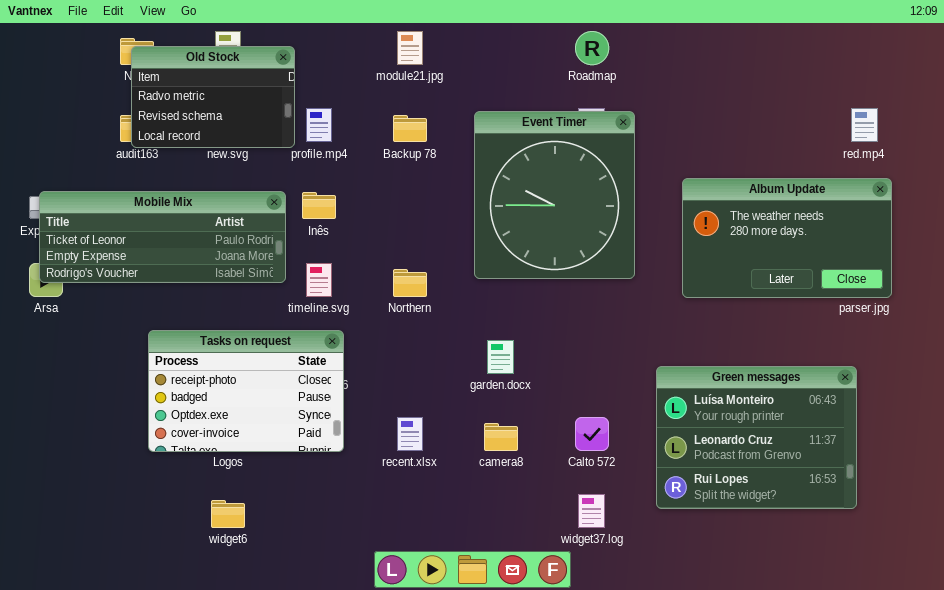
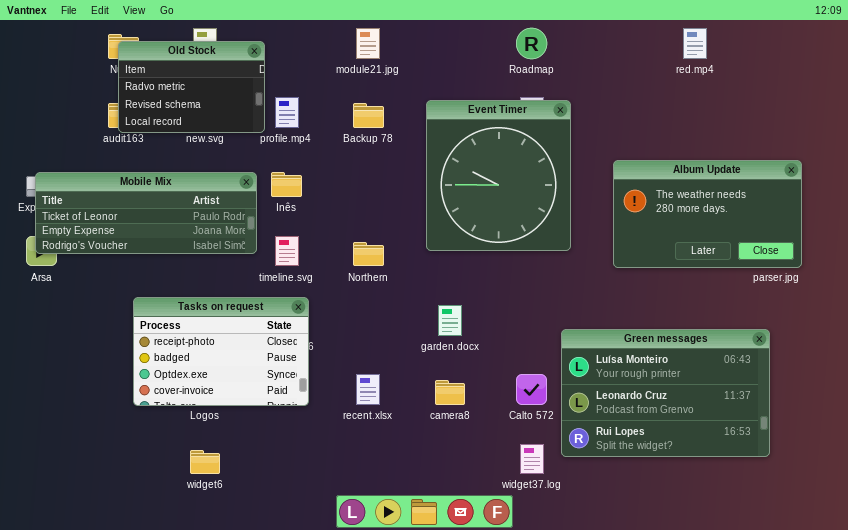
red.mp4: [851,108,878,142] -> [683,28,707,59], moved
Green messages: [656,366,857,509] -> [561,329,770,457], resized

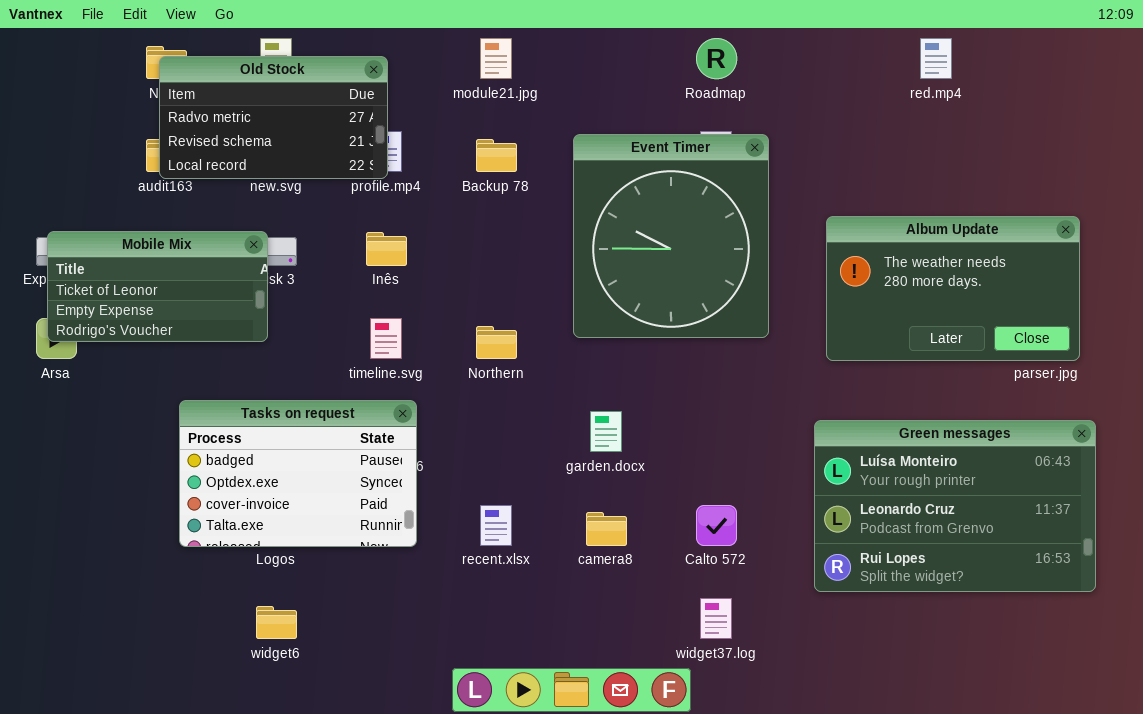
Old Stock: [118,41,265,133] -> [159,56,388,179], resized
Mobile Mix: [35,172,257,254] -> [47,231,268,342], resized
Tasks on request: [133,297,309,406] -> [179,400,417,547], scrolled down 1 row
Green messages: [561,329,770,457] -> [814,420,1096,592], moved

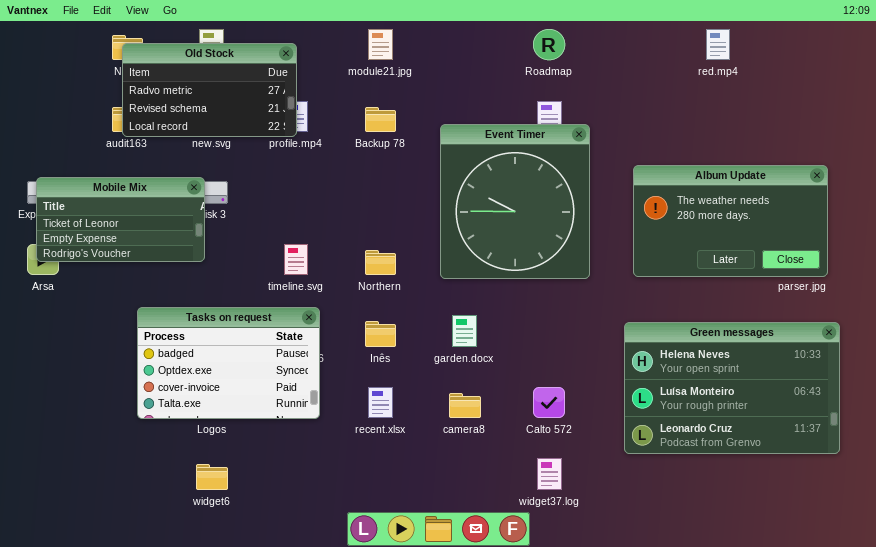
Event Timer: [573,134,769,338] -> [440,124,590,279], moved
Inês: [366,232,407,266] -> [365,321,396,347], moved
Green messages: [814,420,1096,592] -> [624,322,840,454], scrolled up 1 row

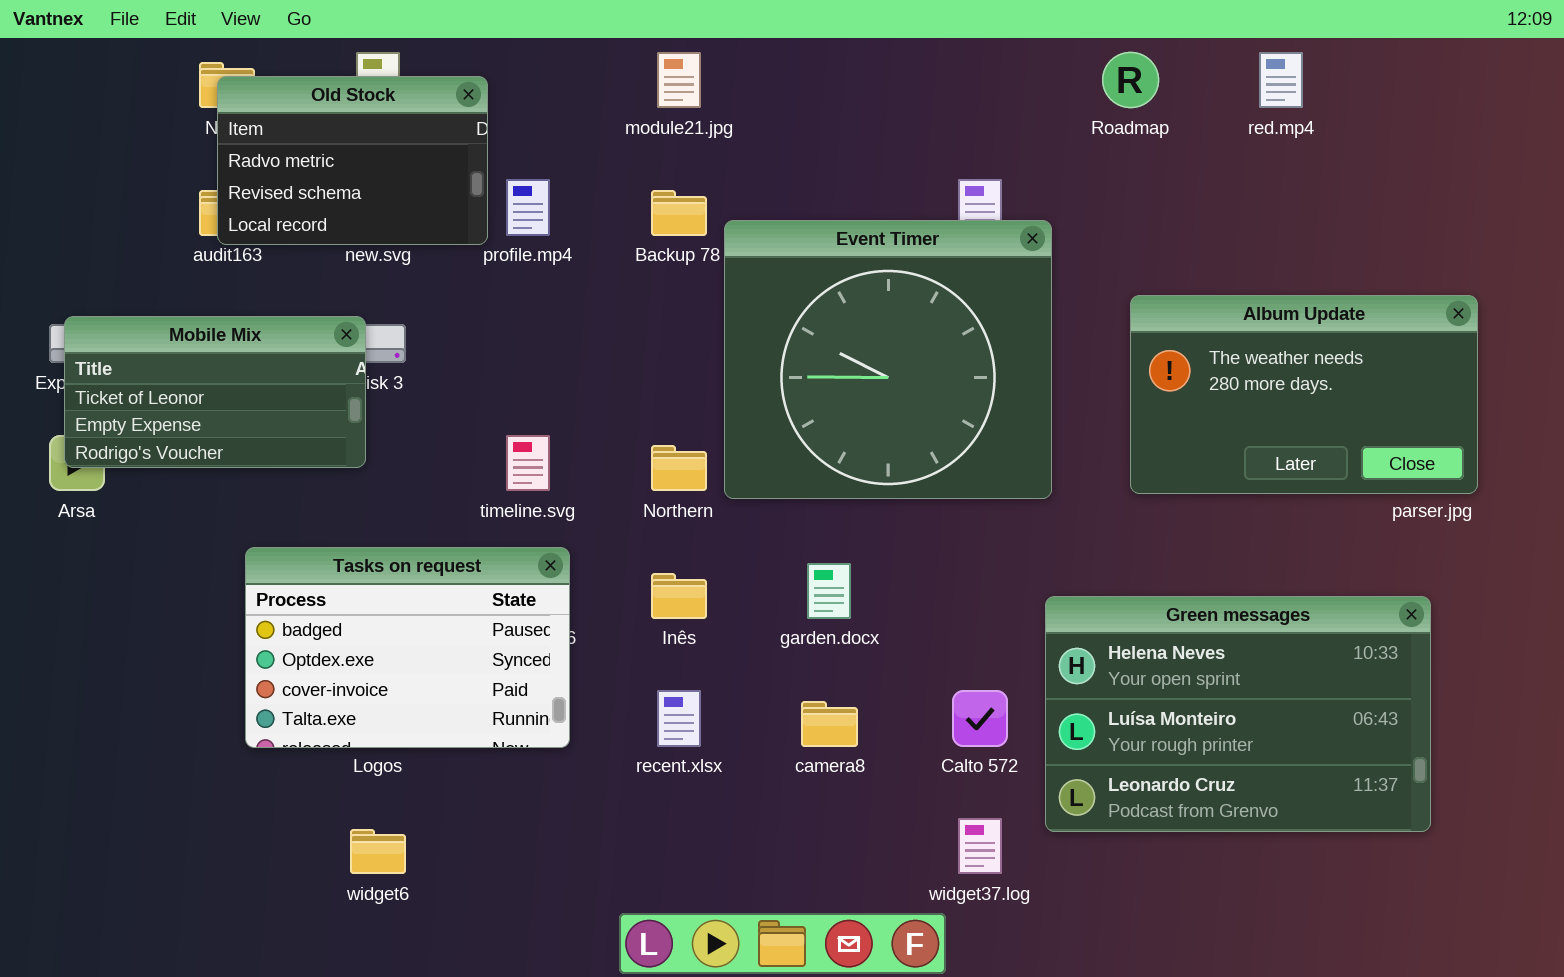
Roadmap: [533,29,565,60] -> [1102,52,1159,108], moved
Old Stock: [122,43,297,137] -> [217,76,488,245], resized
Event Timer: [440,124,590,279] -> [724,220,1052,499], resized
Green messages: [624,322,840,454] -> [1045,596,1431,832], moved

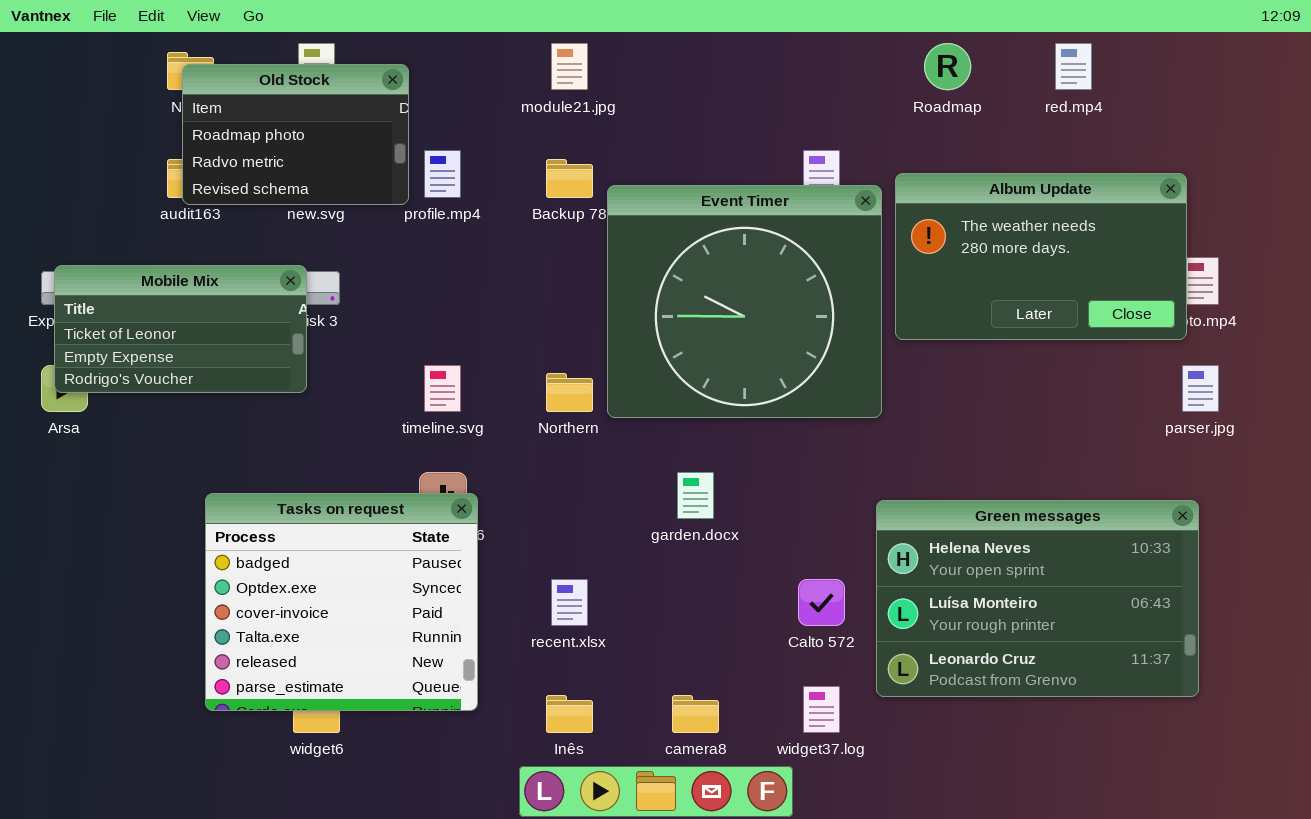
Old Stock: [217,76,488,245] -> [182,64,409,205], scrolled up 1 row
Album Update: [1130,295,1478,494] -> [895,173,1187,340], moved
Tasks on request: [245,547,570,748] -> [205,493,478,711], moved, resized
Inês: [651,573,707,619] -> [546,695,593,733], moved
camera8: [801,701,858,747] -> [672,695,719,733], moved

